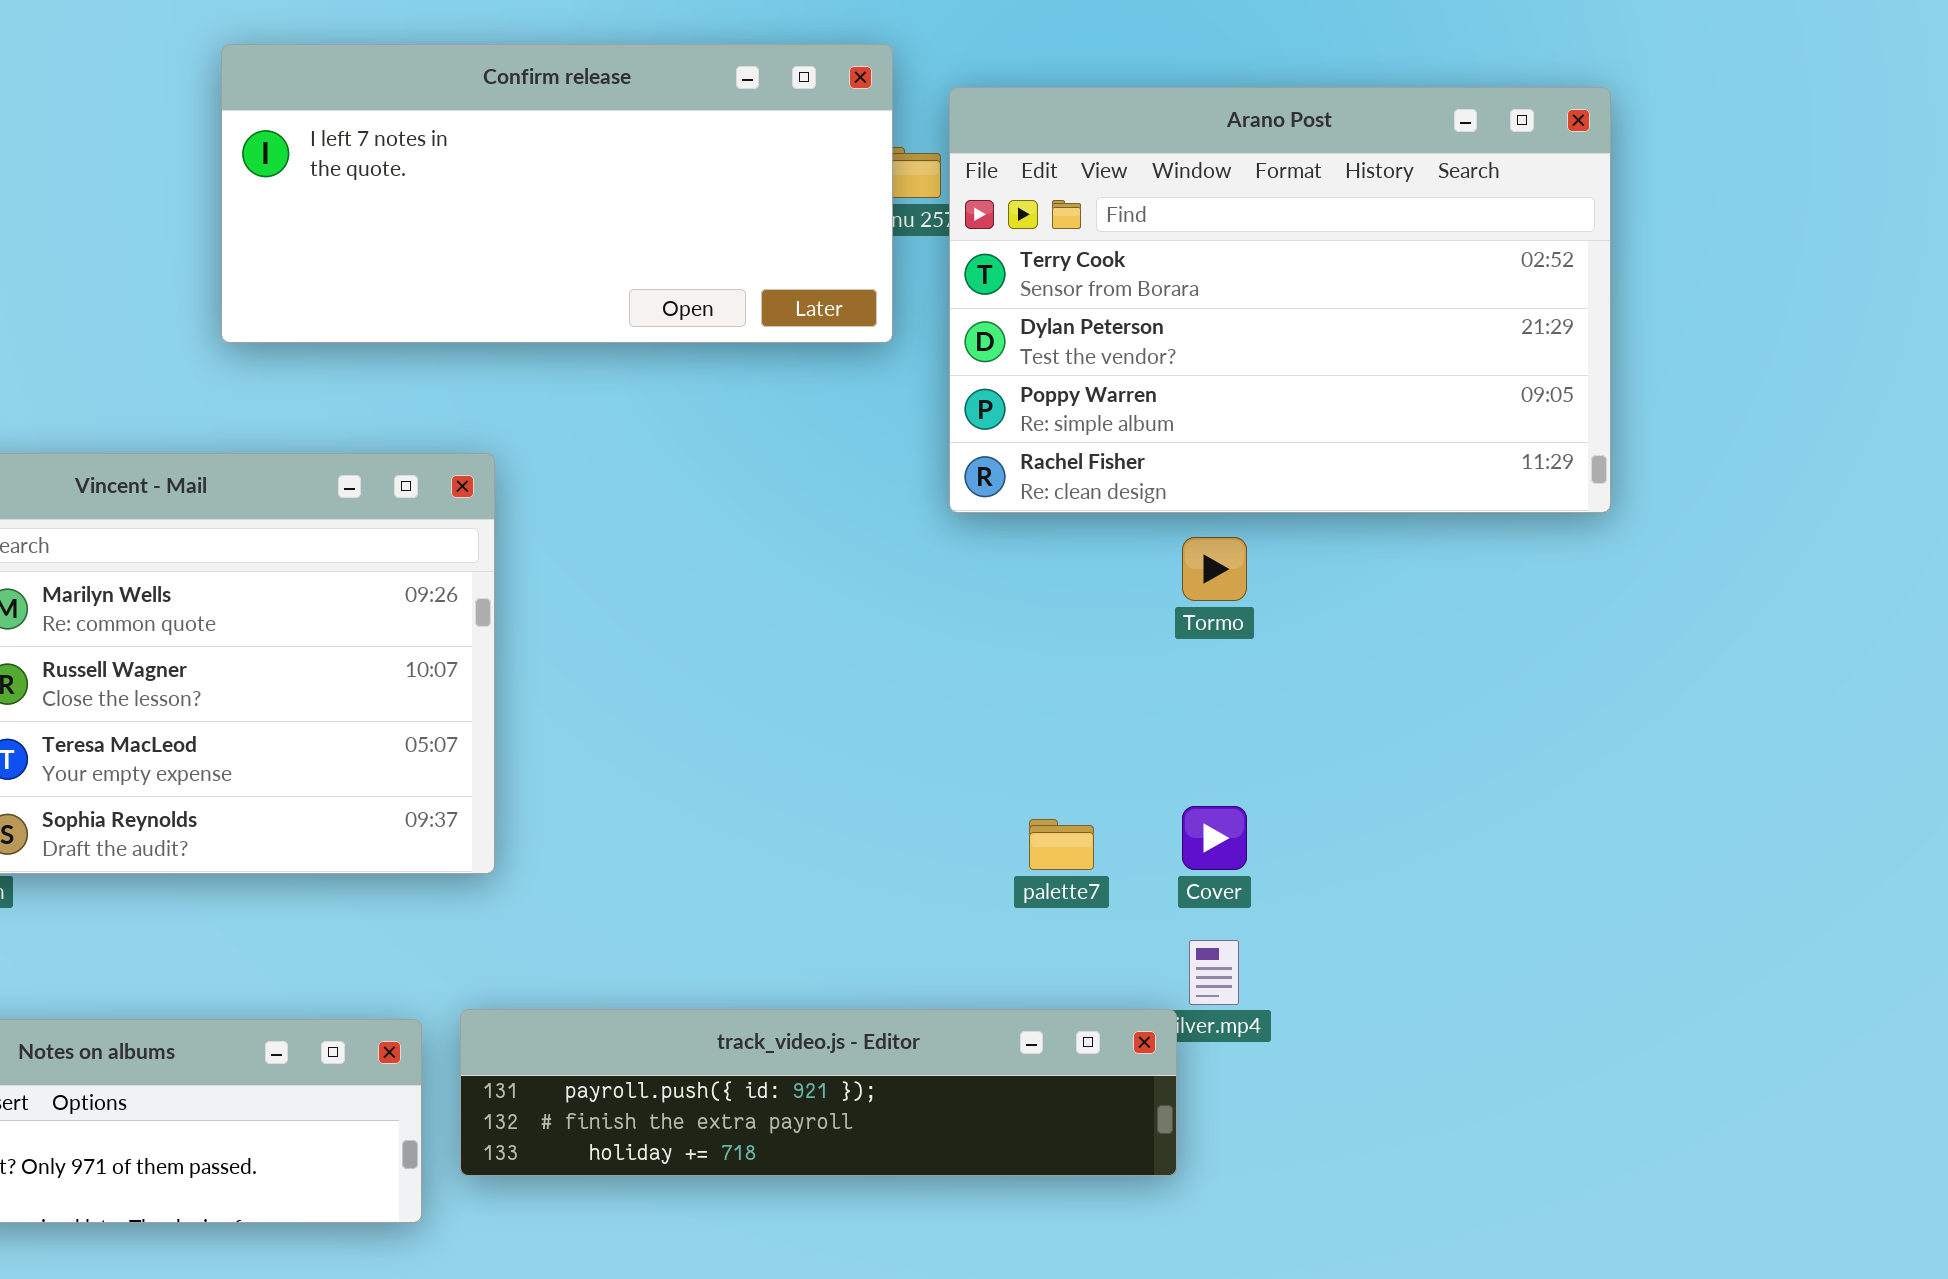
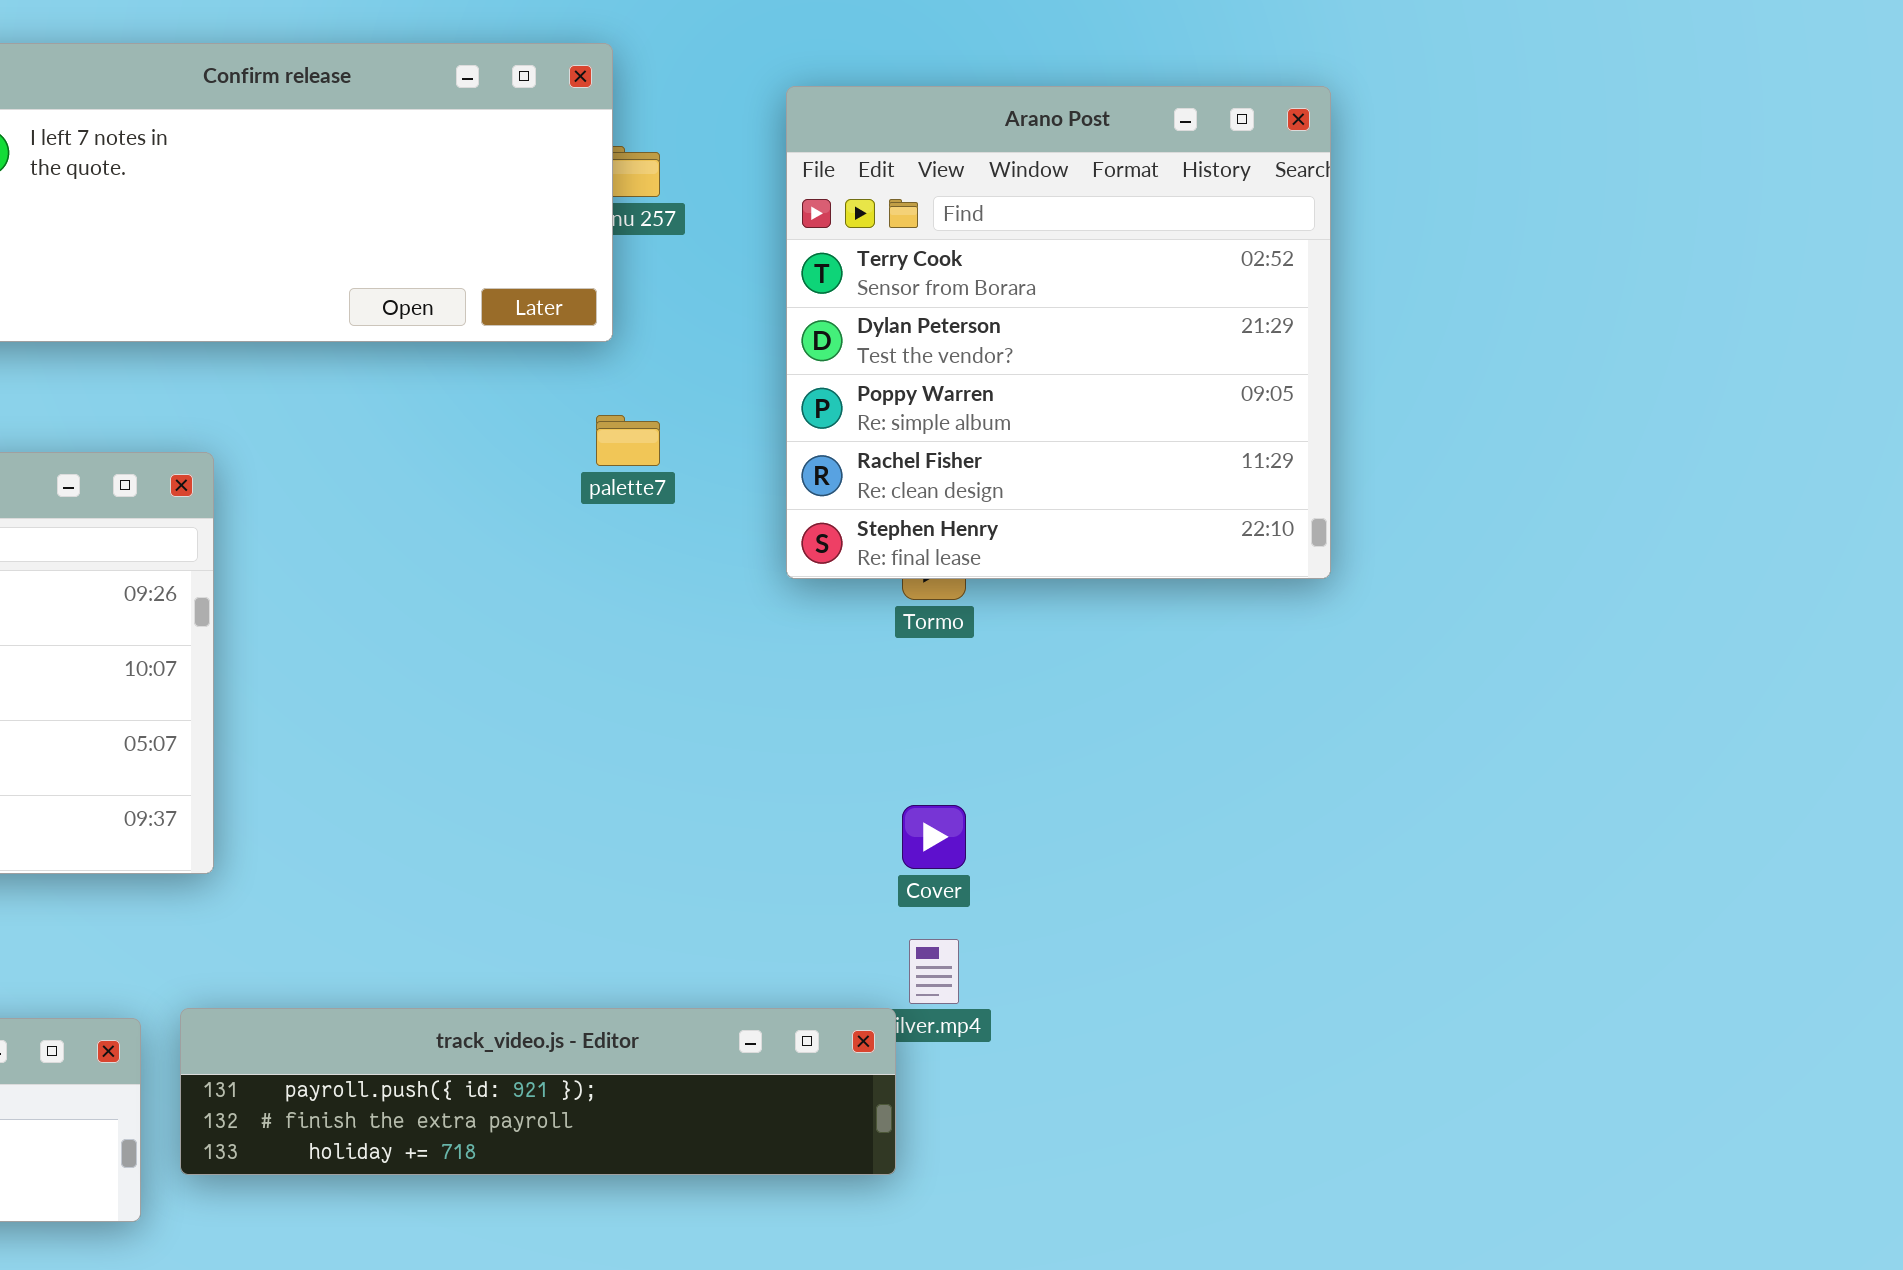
Arano Post: [949,87,1611,513] -> [786,86,1331,579], resized
palette7: [1029,819,1094,870] -> [596,415,660,466], moved

